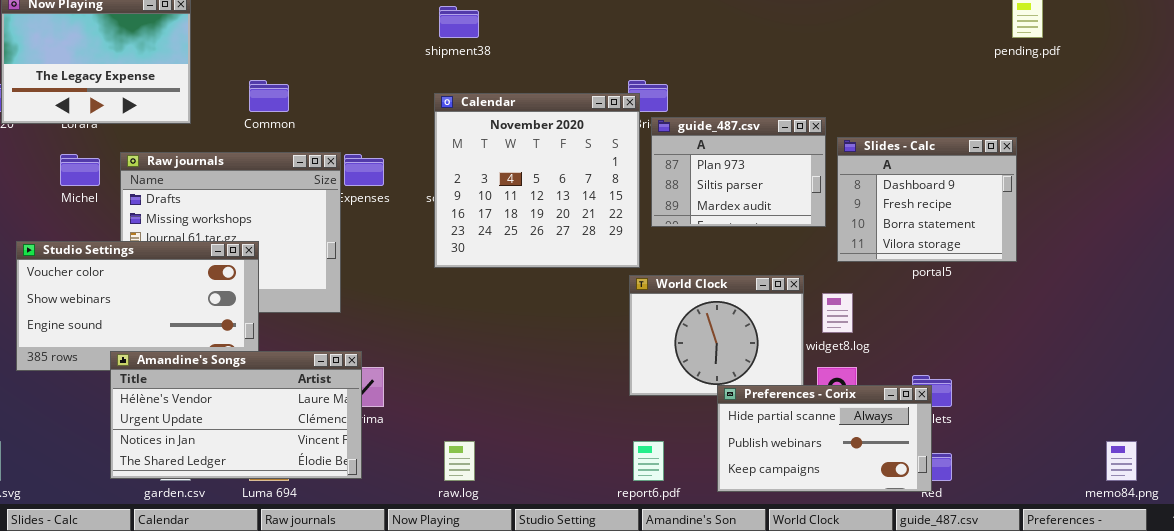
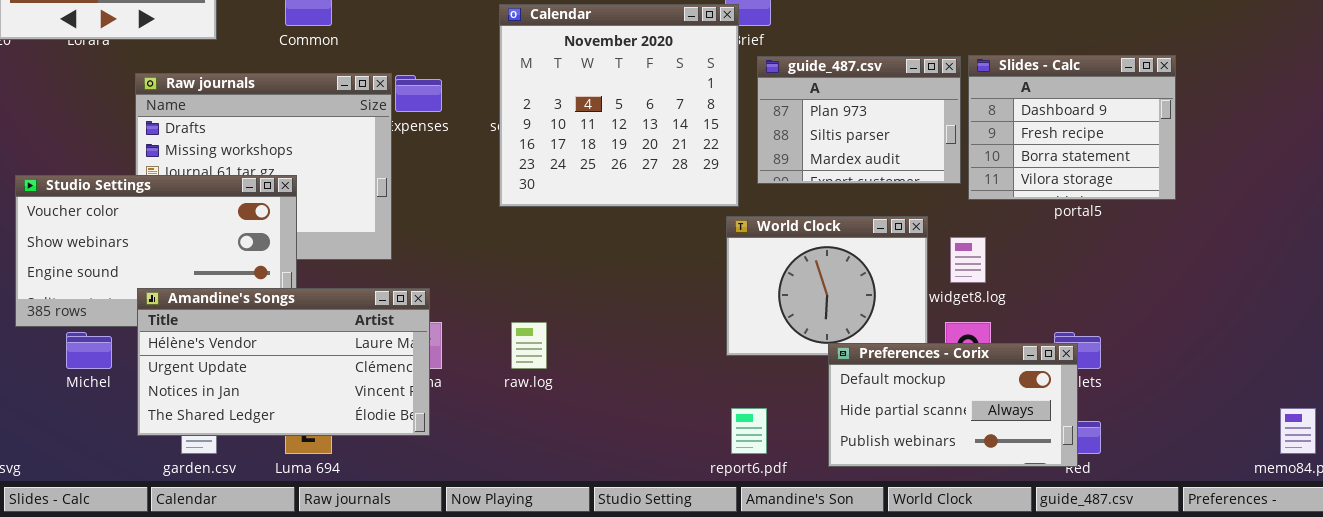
guide_487.csv: [651,117,826,227] -> [757,56,961,184], moved
Michel: [60,154,100,186] -> [66,332,112,369], moved
Amandine's Songs: [110,351,362,479] -> [137,288,430,436], moved
Preferences - Corix: [717,385,932,492] -> [828,343,1078,467], scrolled up 1 row
raw.log: [444,441,475,481] -> [511,322,547,369], moved

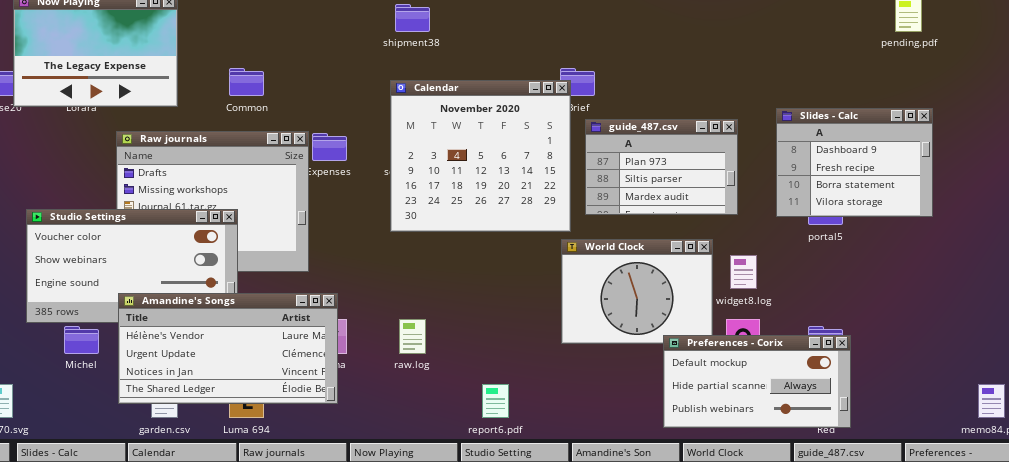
Slides - Calc: [968,55,1176,200] -> [776,108,933,217], moved
Preferences - Corix: [828,343,1078,467] -> [663,335,851,428], moved
report6.pdf: [731,408,767,454] -> [482,384,509,418], moved

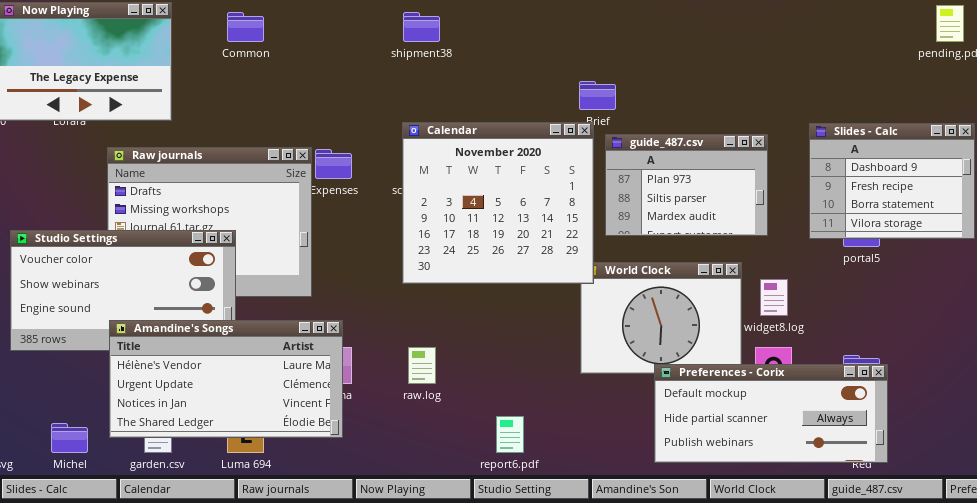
Common: [229,68,264,96] -> [227,12,264,42], moved
Calendar: [390,80,571,232] -> [402,122,594,284], moved
Michel: [64,326,99,354] -> [51,423,88,453], moved
Preferences - Corix: [663,335,851,428] -> [654,364,888,463], resized

